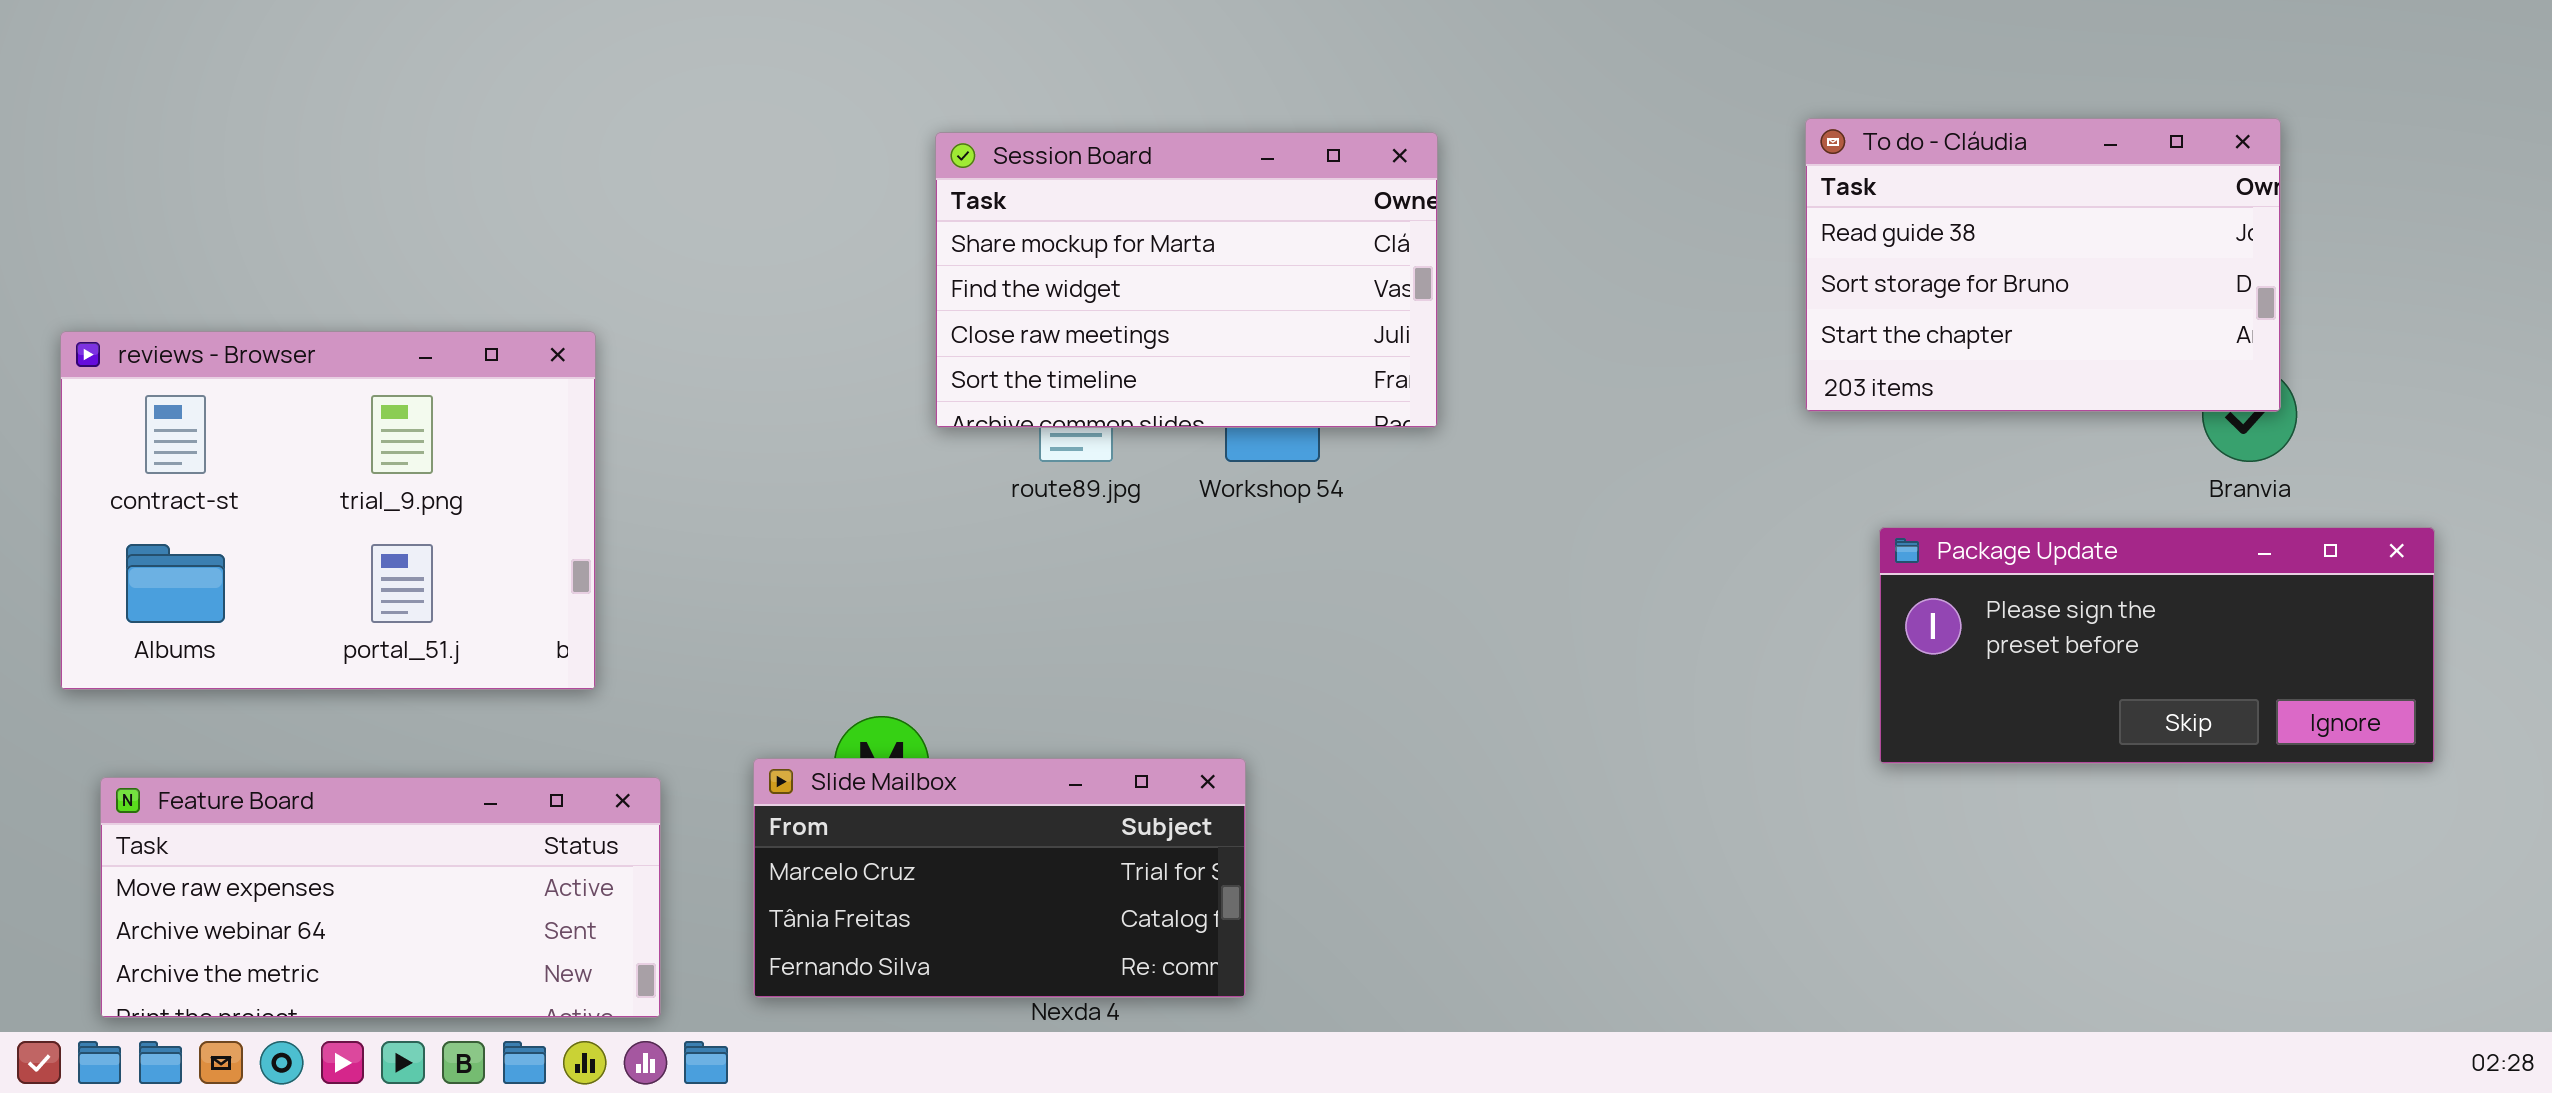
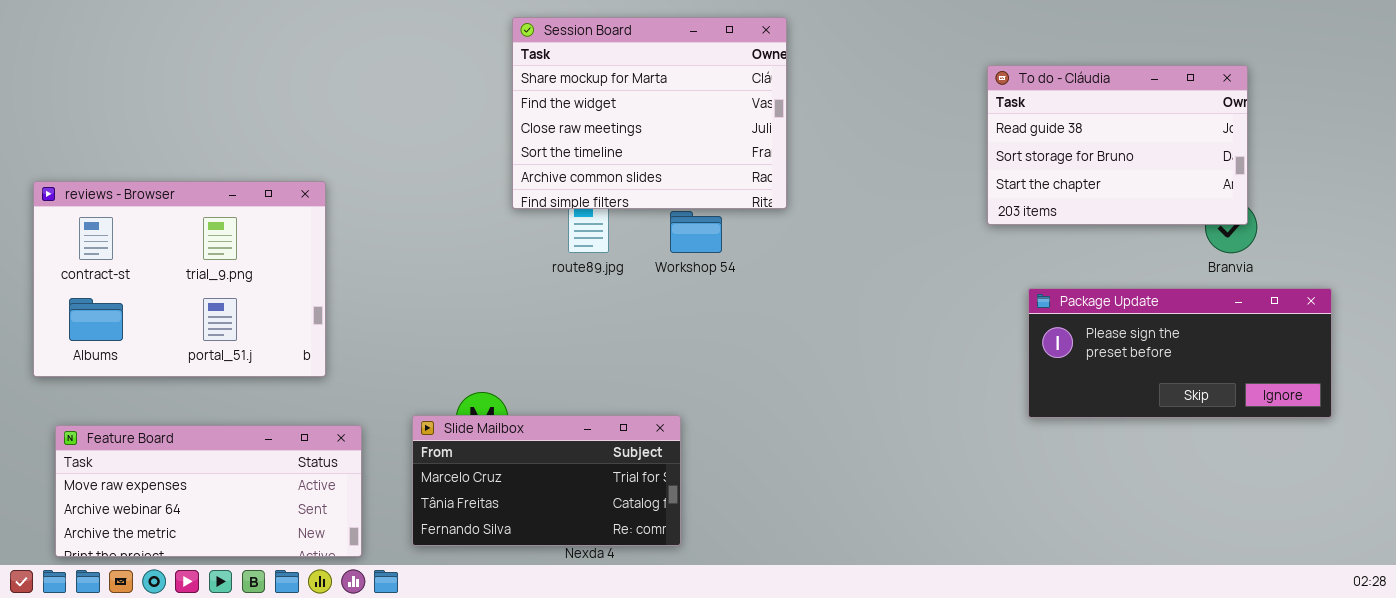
Session Board: [935,132,1438,428] -> [512,17,787,209], moved, resized

